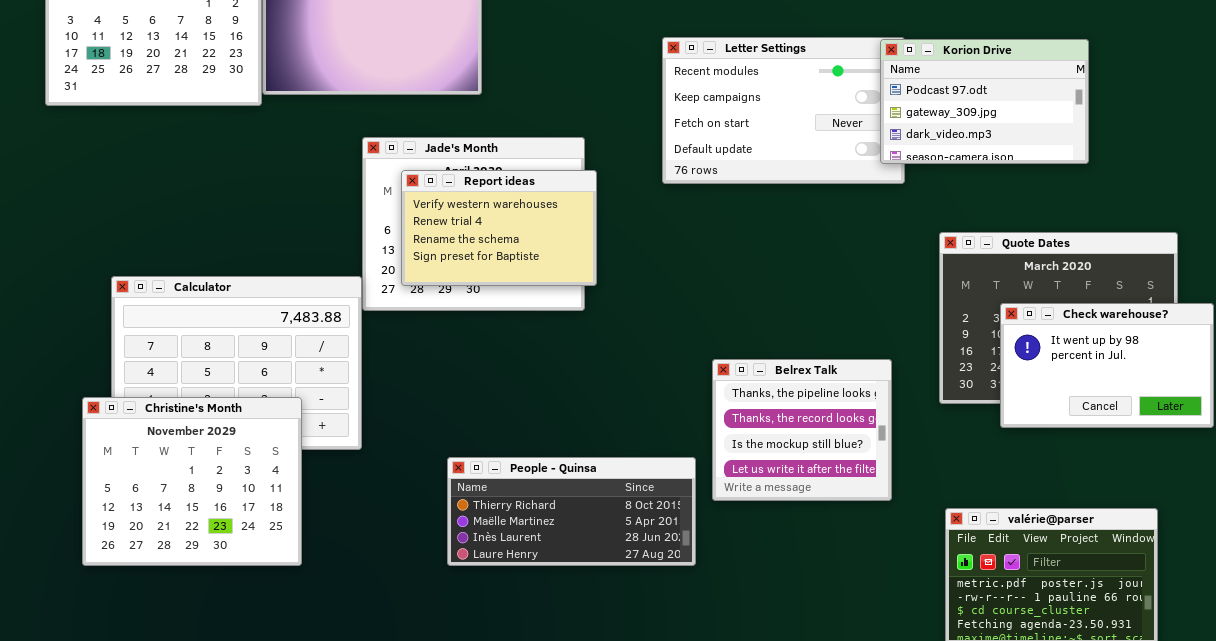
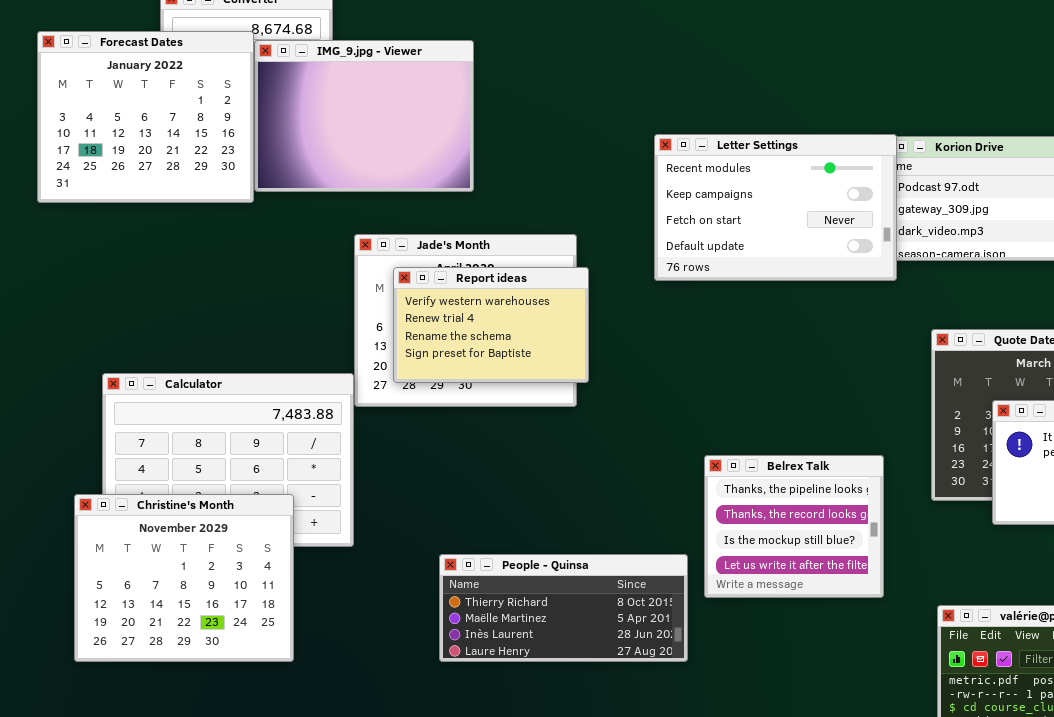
Letter Settings: [662,37,905,184] -> [654,134,897,281], raised

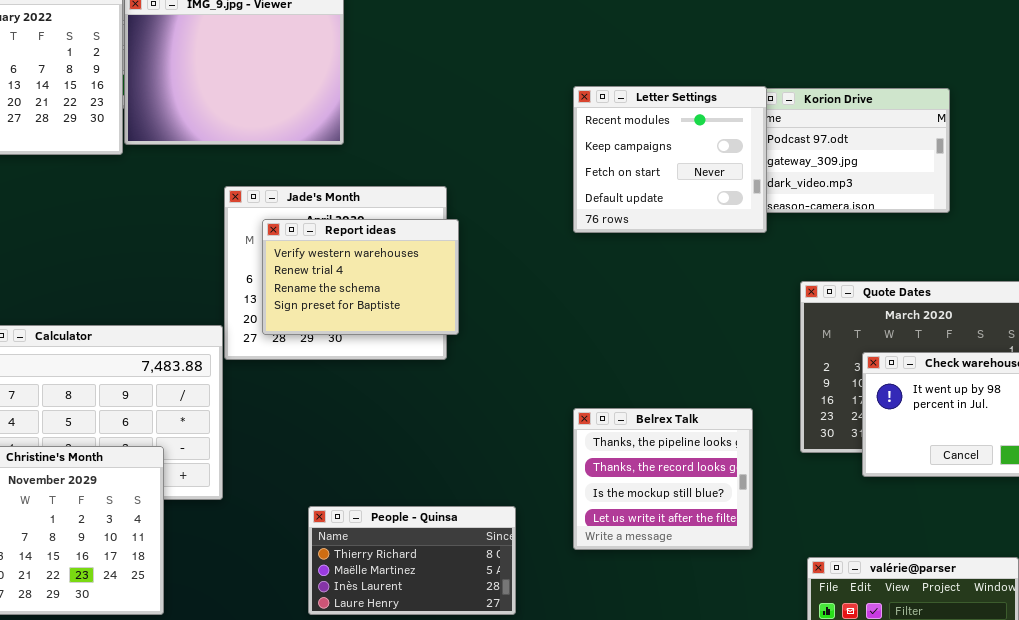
Letter Settings: [654,134,897,281] -> [573,86,767,233], resized
People - Quinsa: [439,554,688,662] -> [308,506,516,615], resized

